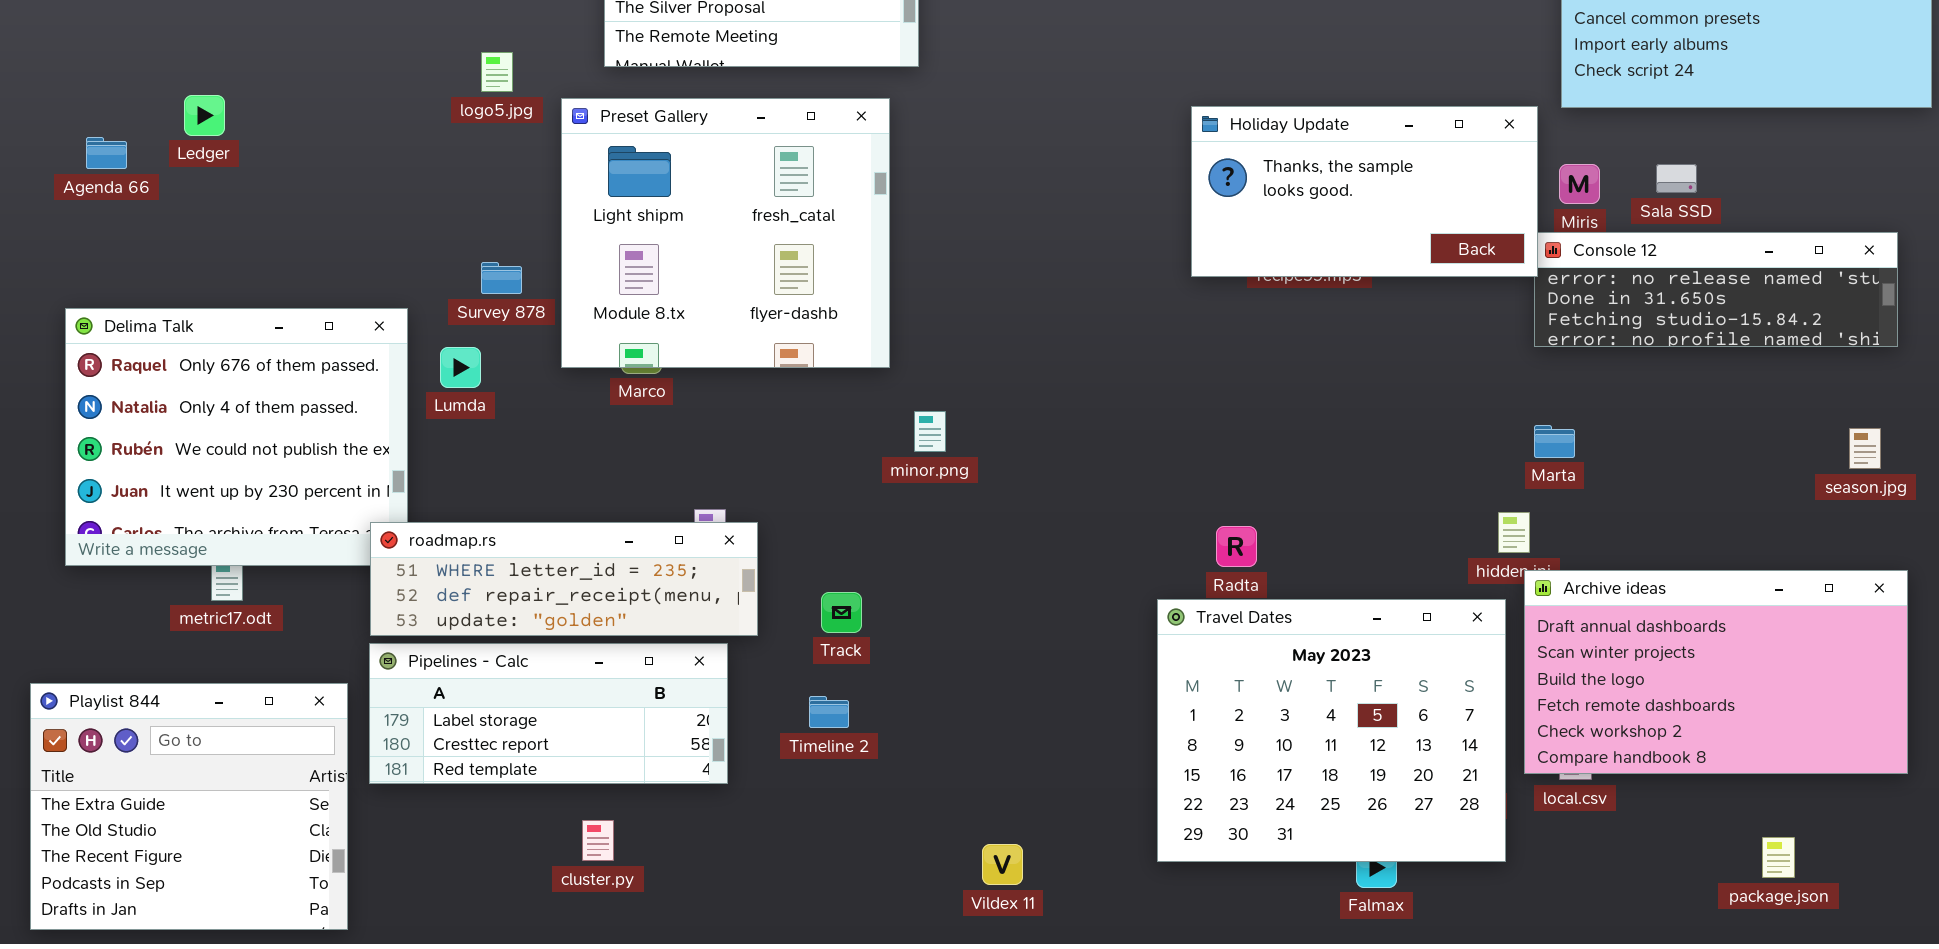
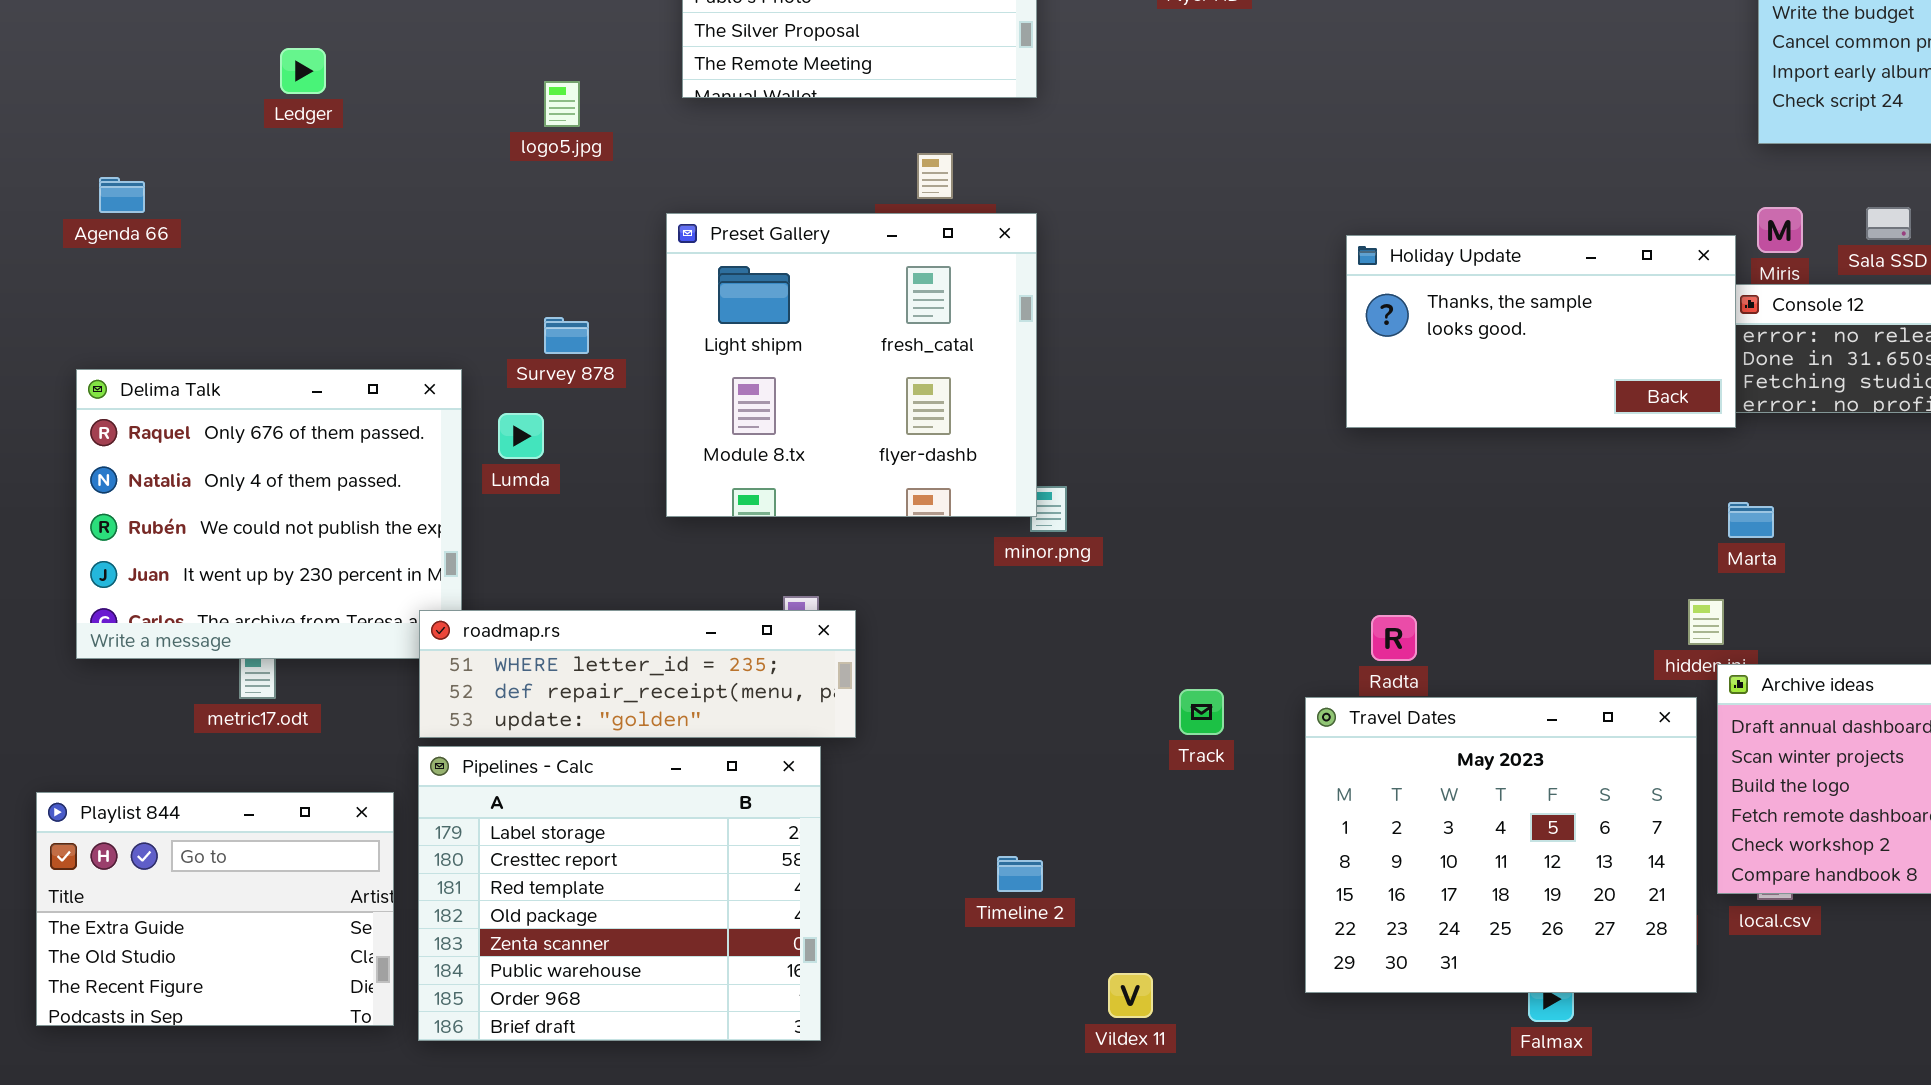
Ledger: [184,95,225,136] -> [280,48,326,94], moved
Preset Gallery: [561,98,890,368] -> [666,213,1037,517], moved
Holiday Update: [1191,106,1538,277] -> [1346,235,1736,428], moved
Track: [821,592,862,633] -> [1179,689,1224,735], moved
Pipelines - Calc: [369,643,728,784] -> [418,746,821,1041], resized
Playlist 844: [30,683,348,930] -> [36,792,394,1026], resized
Timeline 2: [809,696,849,728] -> [997,856,1043,892], moved

